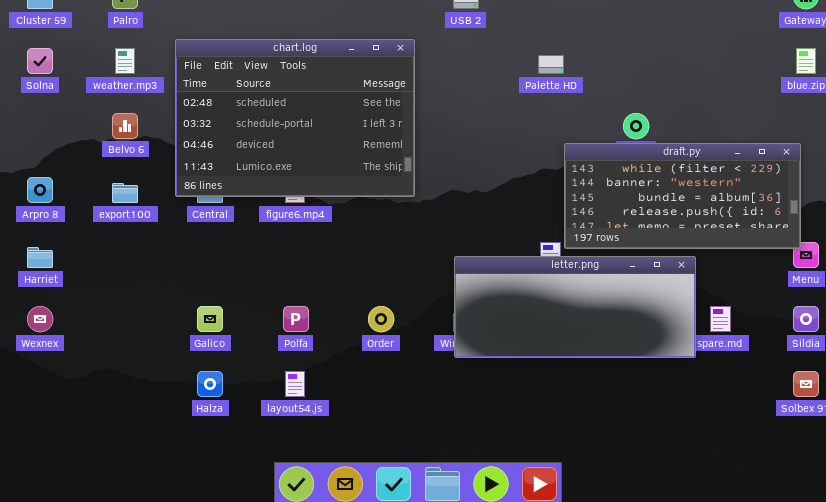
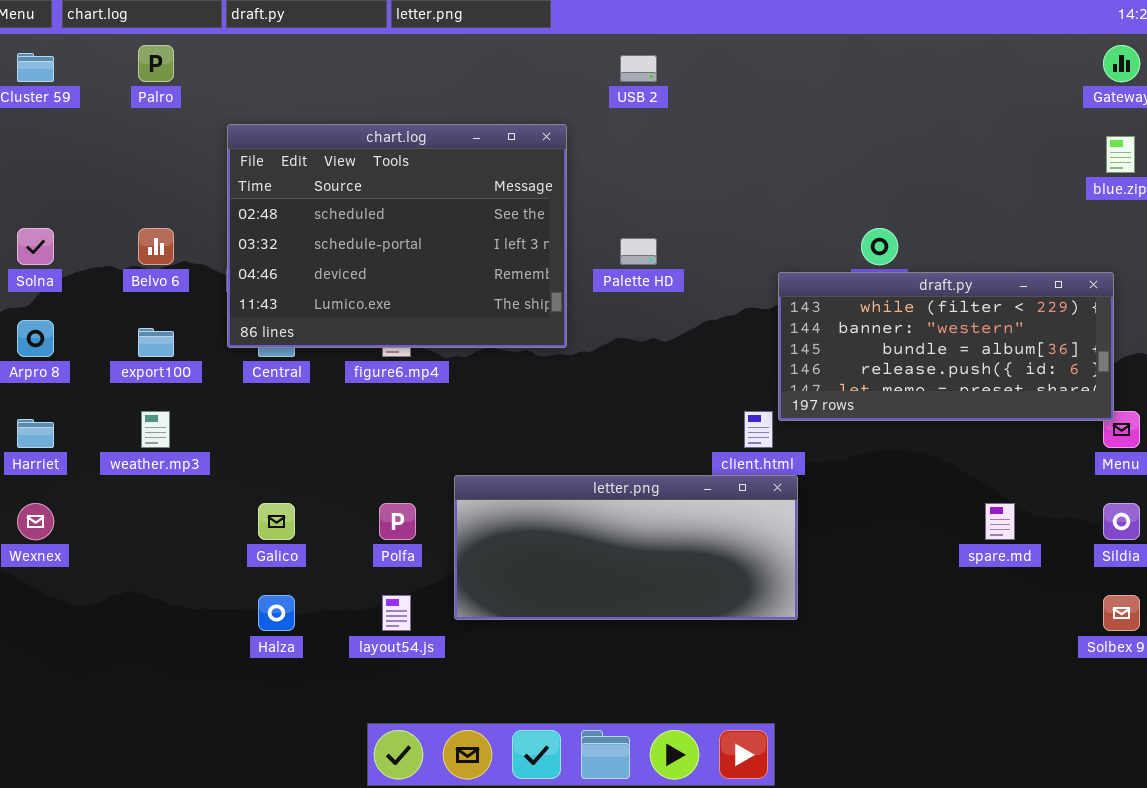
Solna: [27,48,53,74] -> [17,228,54,265], moved
weather.mp3: [115,48,135,74] -> [141,411,170,448], moved
Palette HD: [538,55,564,74] -> [620,238,657,265], moved
letter.png: [454,256,696,358] -> [454,475,798,620], moved

